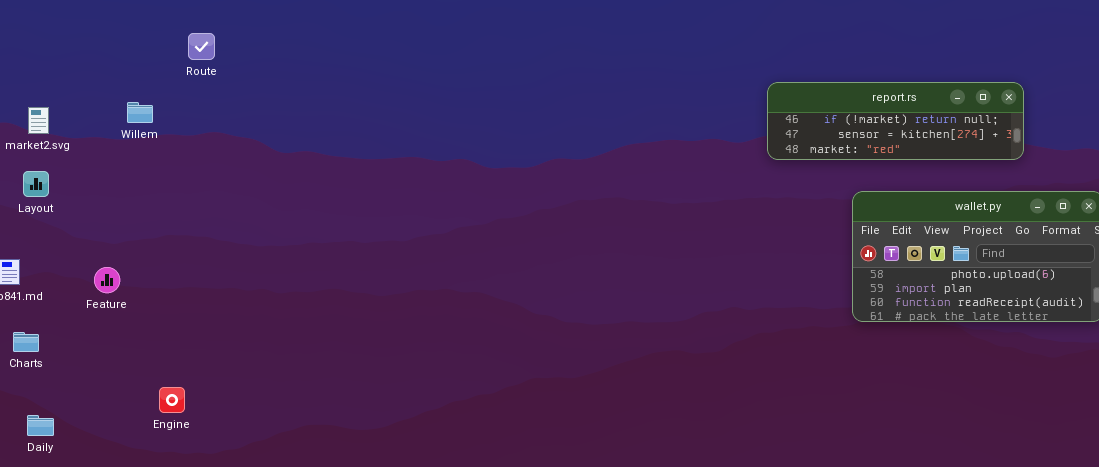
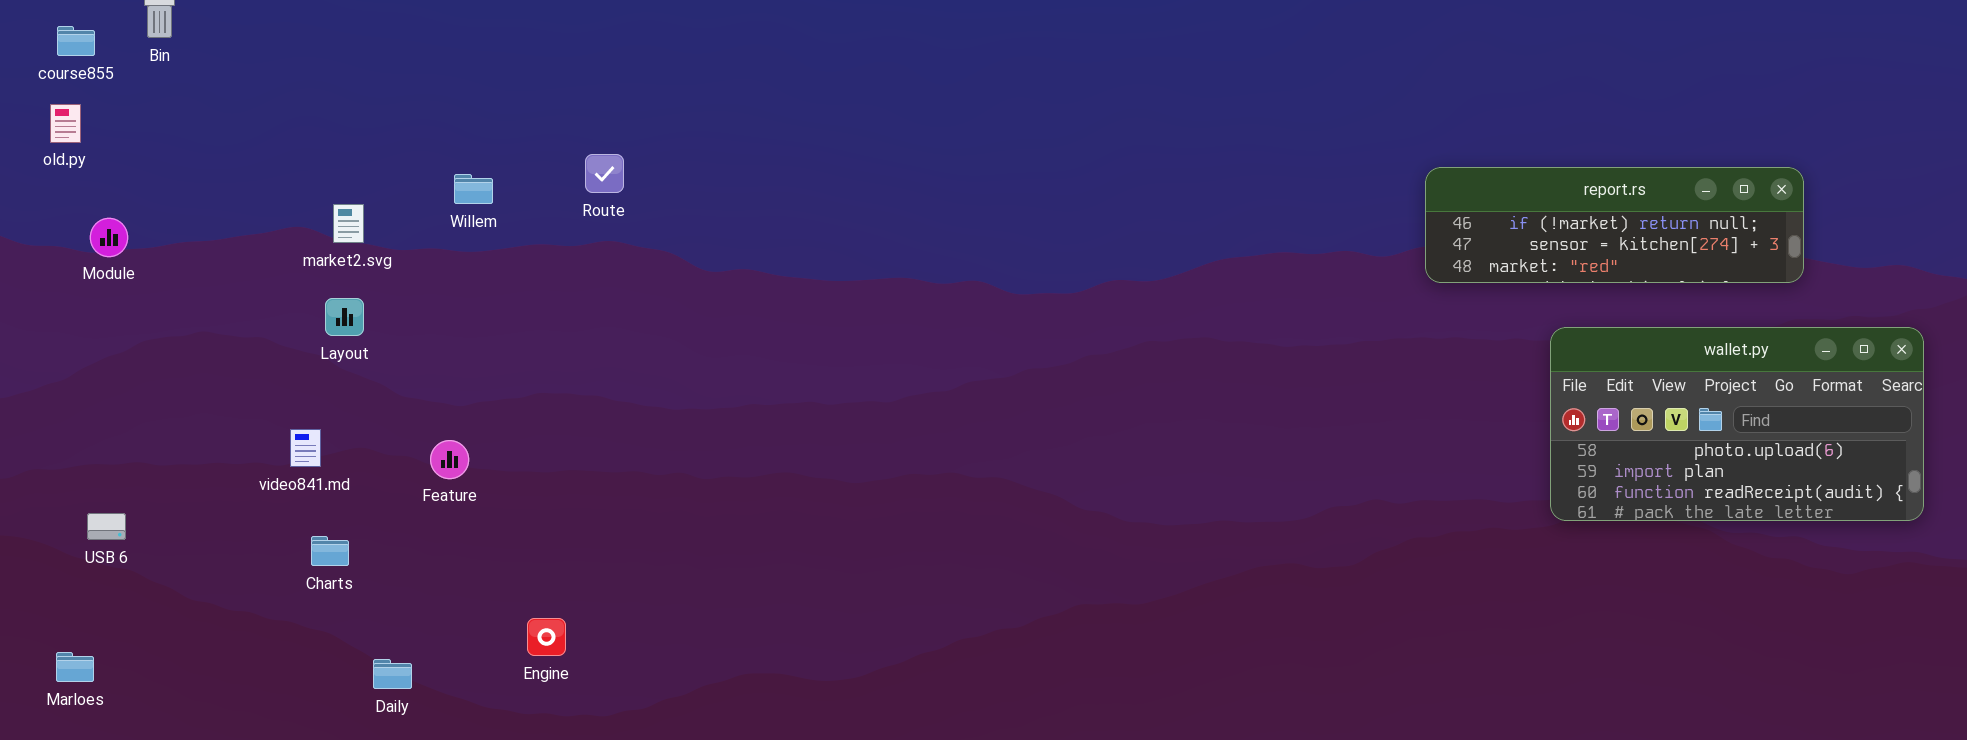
Route: [188,33,215,60] -> [585,154,624,193], moved
Willem: [127,102,153,123] -> [454,174,493,204], moved
Daily: [27,415,54,436] -> [373,659,412,689], moved

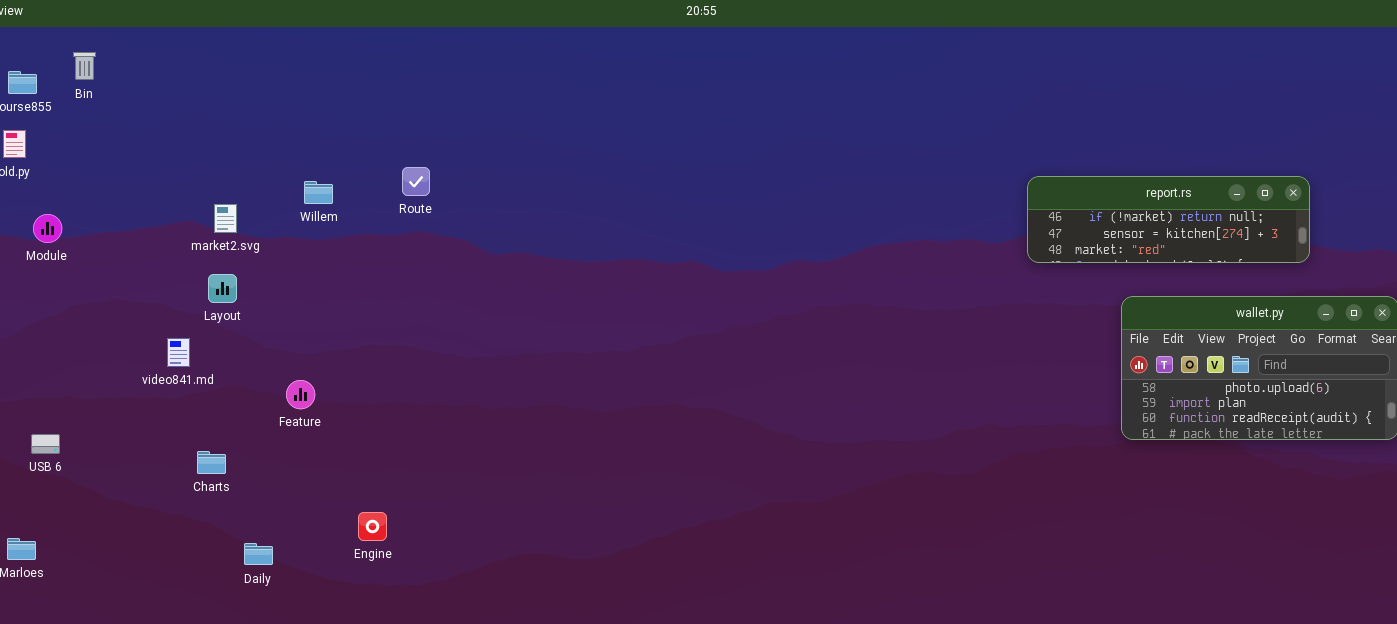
video841.md: [290,429,321,467] -> [167,338,190,367], moved

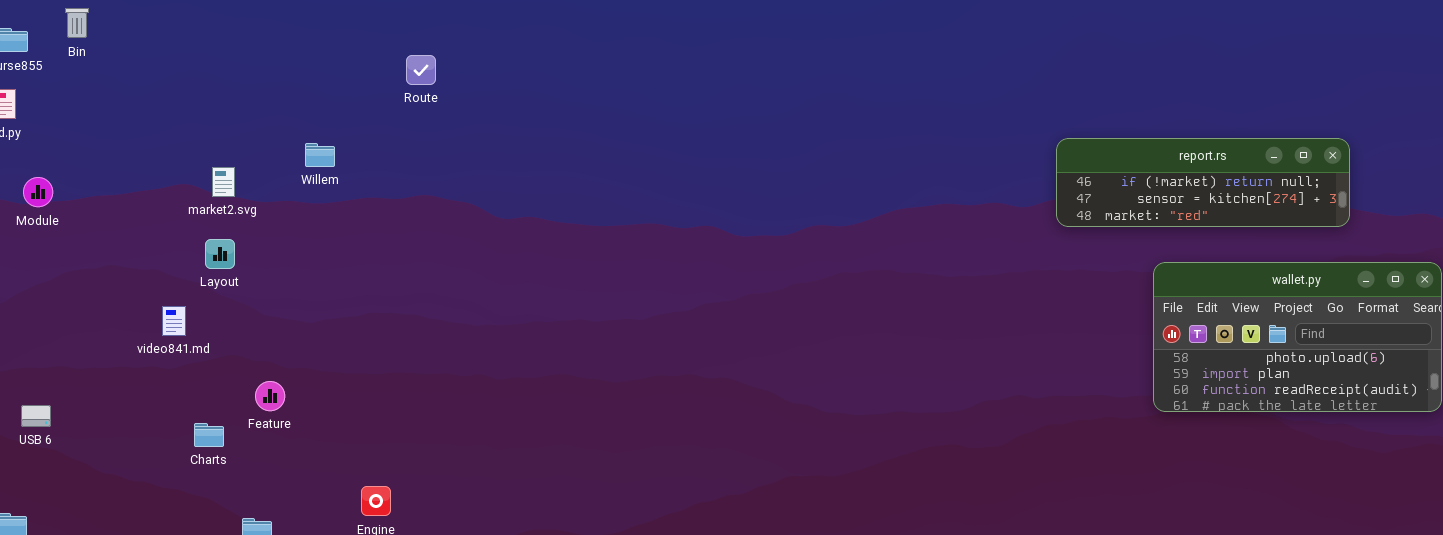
Route: [402,167,430,196] -> [406,55,436,85], moved
Feature: [286,380,315,409] -> [255,381,285,411], moved

